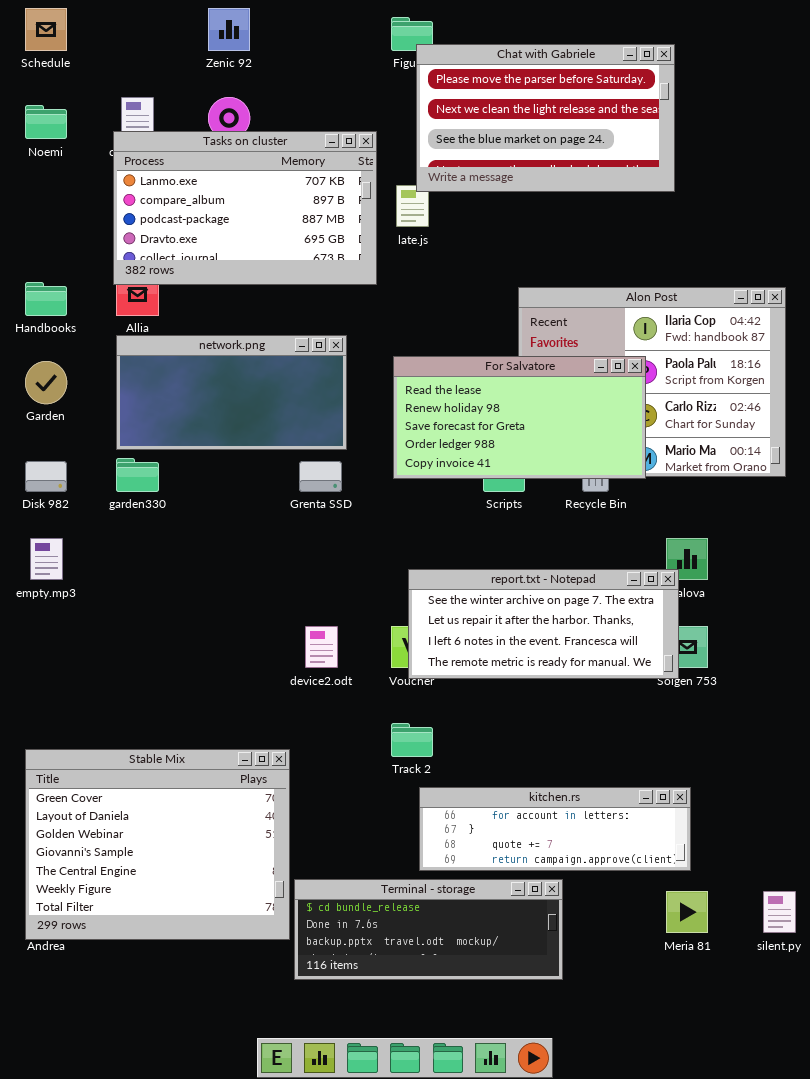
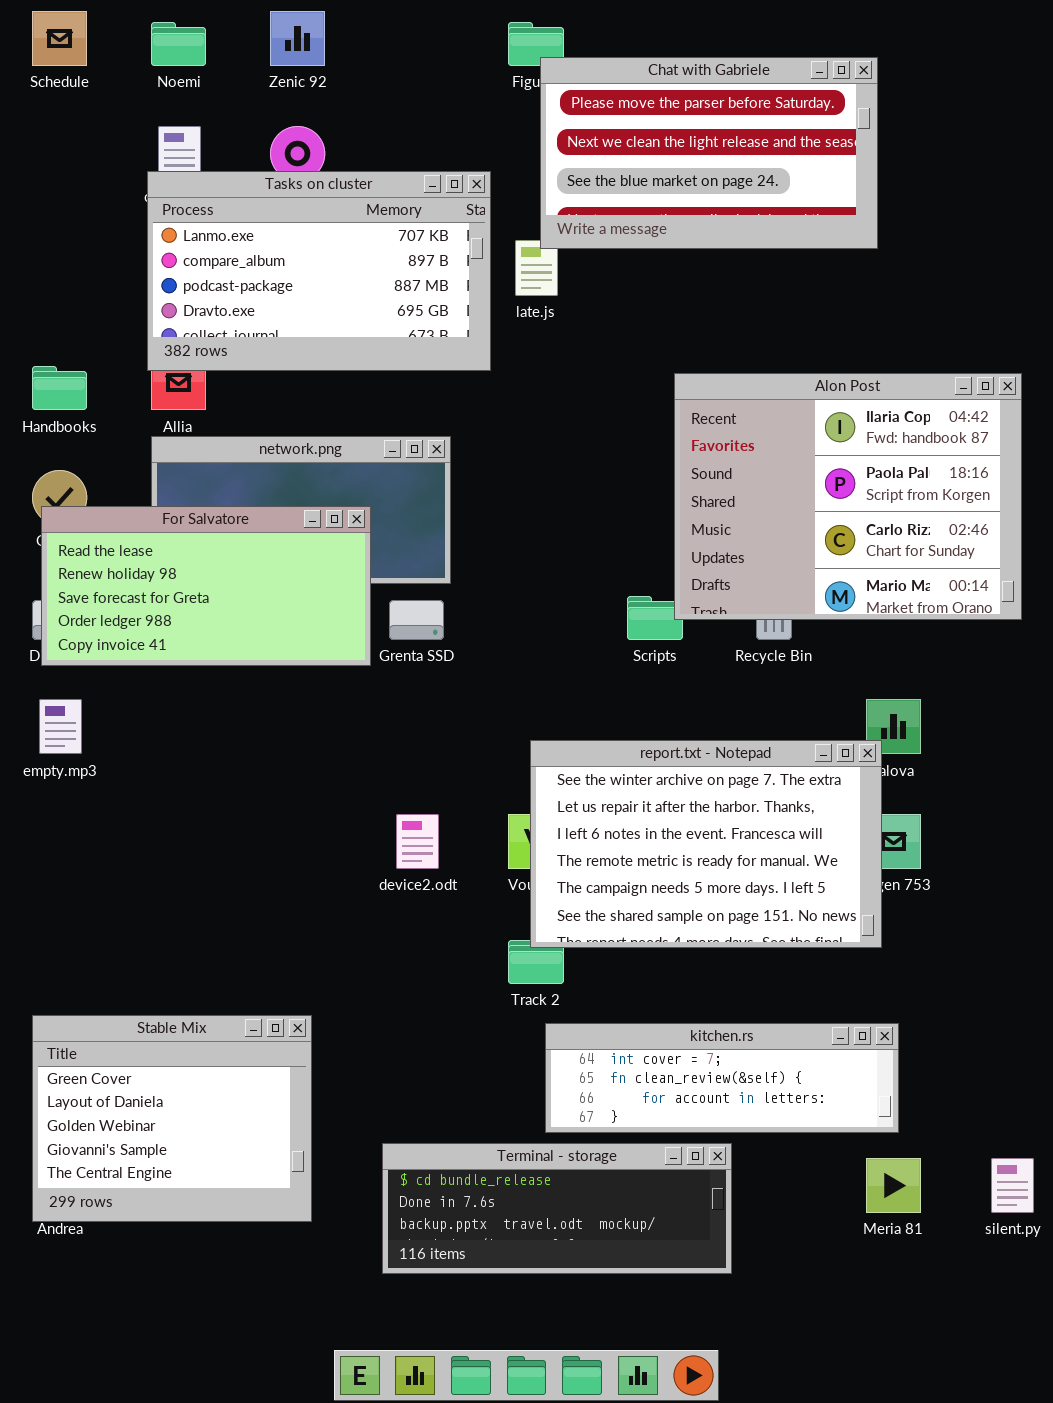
Noemi: [25,105,67,139] -> [151,22,206,66], moved
For Salvatore: [393,356,646,479] -> [41,506,371,666], moved
report.txt - Notepad: [408,569,679,679] -> [530,740,882,948], resized
Stable Mix: [25,749,290,940] -> [32,1015,312,1222], resized
kitchen.rs: [419,787,691,871] -> [545,1023,899,1133], scrolled up 2 rows

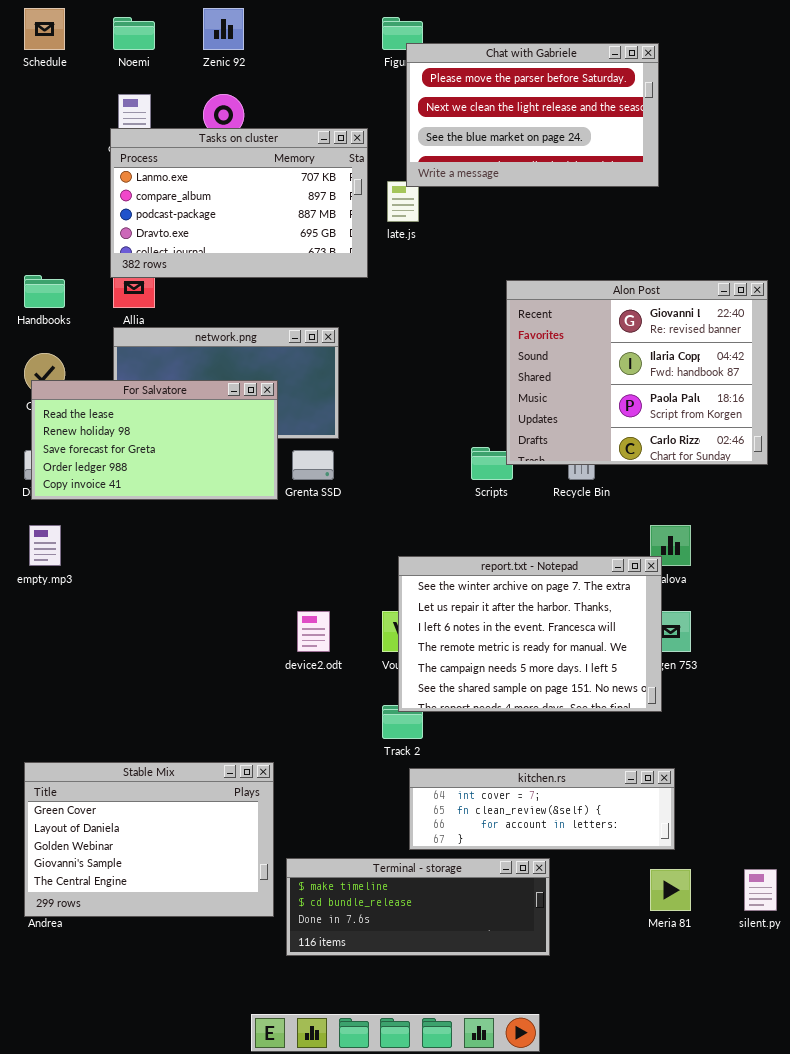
Alon Post: [674,373,1022,620] -> [506,280,768,465], scrolled up 1 row
Stable Mix: [32,1015,312,1222] -> [24,762,274,917], resized
Terminal - storage: [382,1143,732,1274] -> [286,858,550,956], scrolled up 1 row

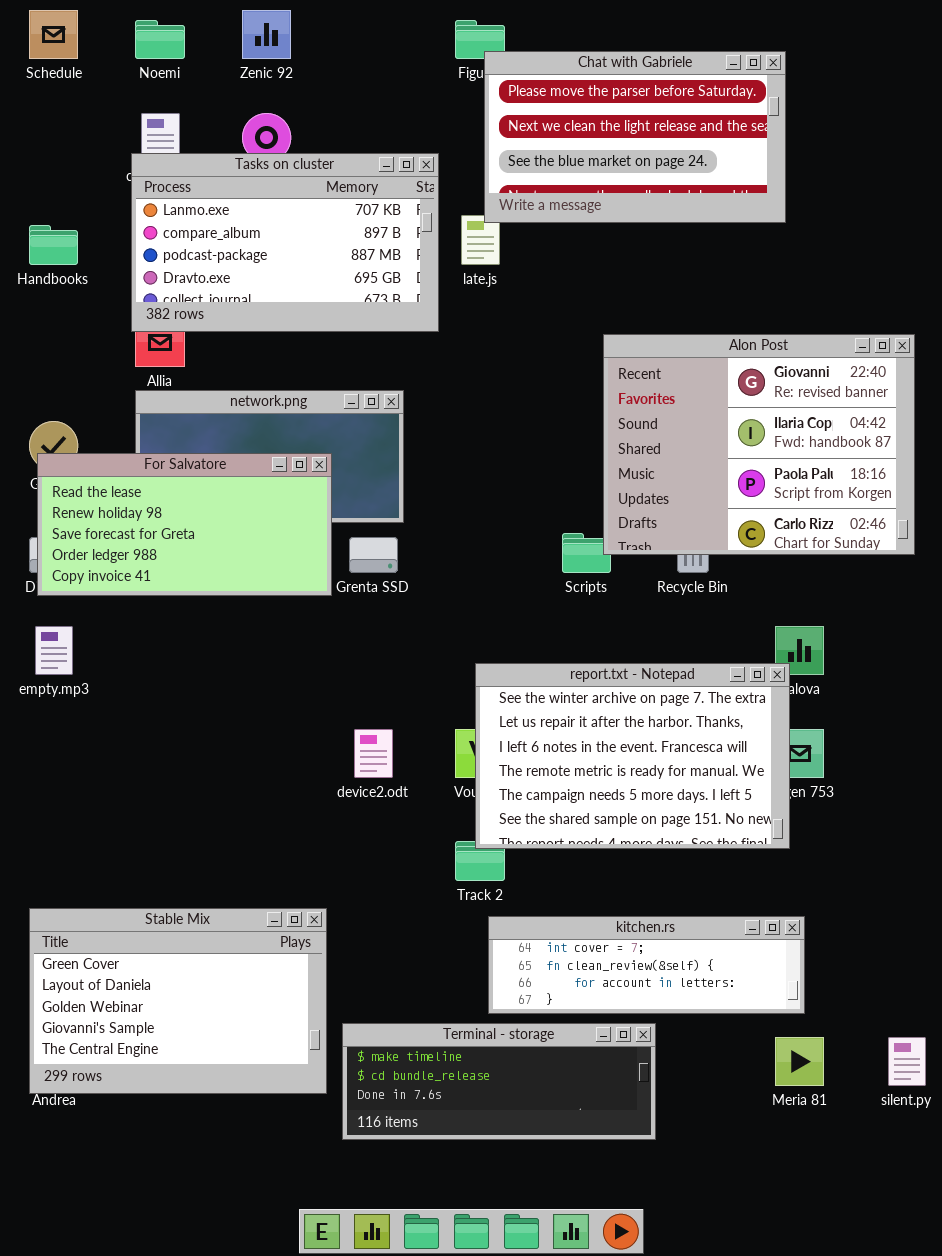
Handbooks: [24,275,65,308] -> [29,225,78,265], moved

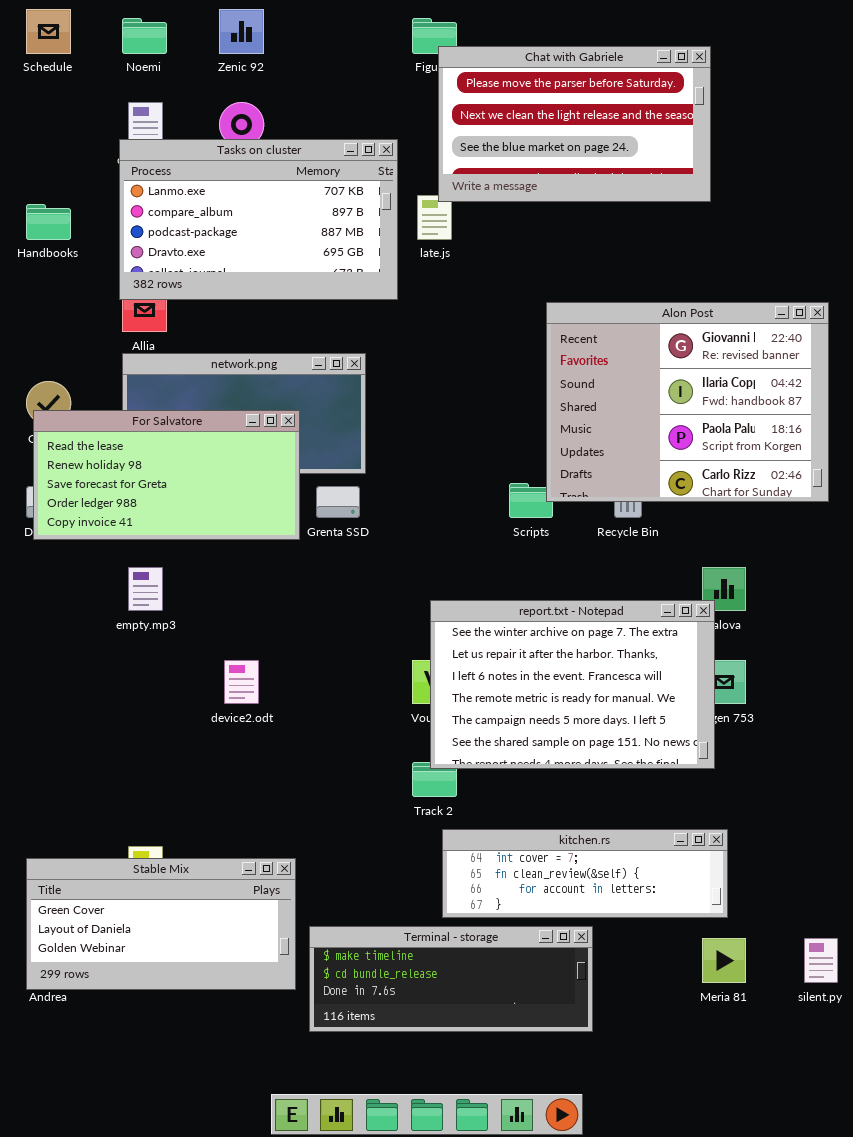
empty.mp3: [35,626,73,675] -> [128,567,163,611], moved
device2.odt: [354,729,393,778] -> [224,660,259,704], moved
Stable Mix: [29,908,327,1094] -> [26,858,296,990], resized

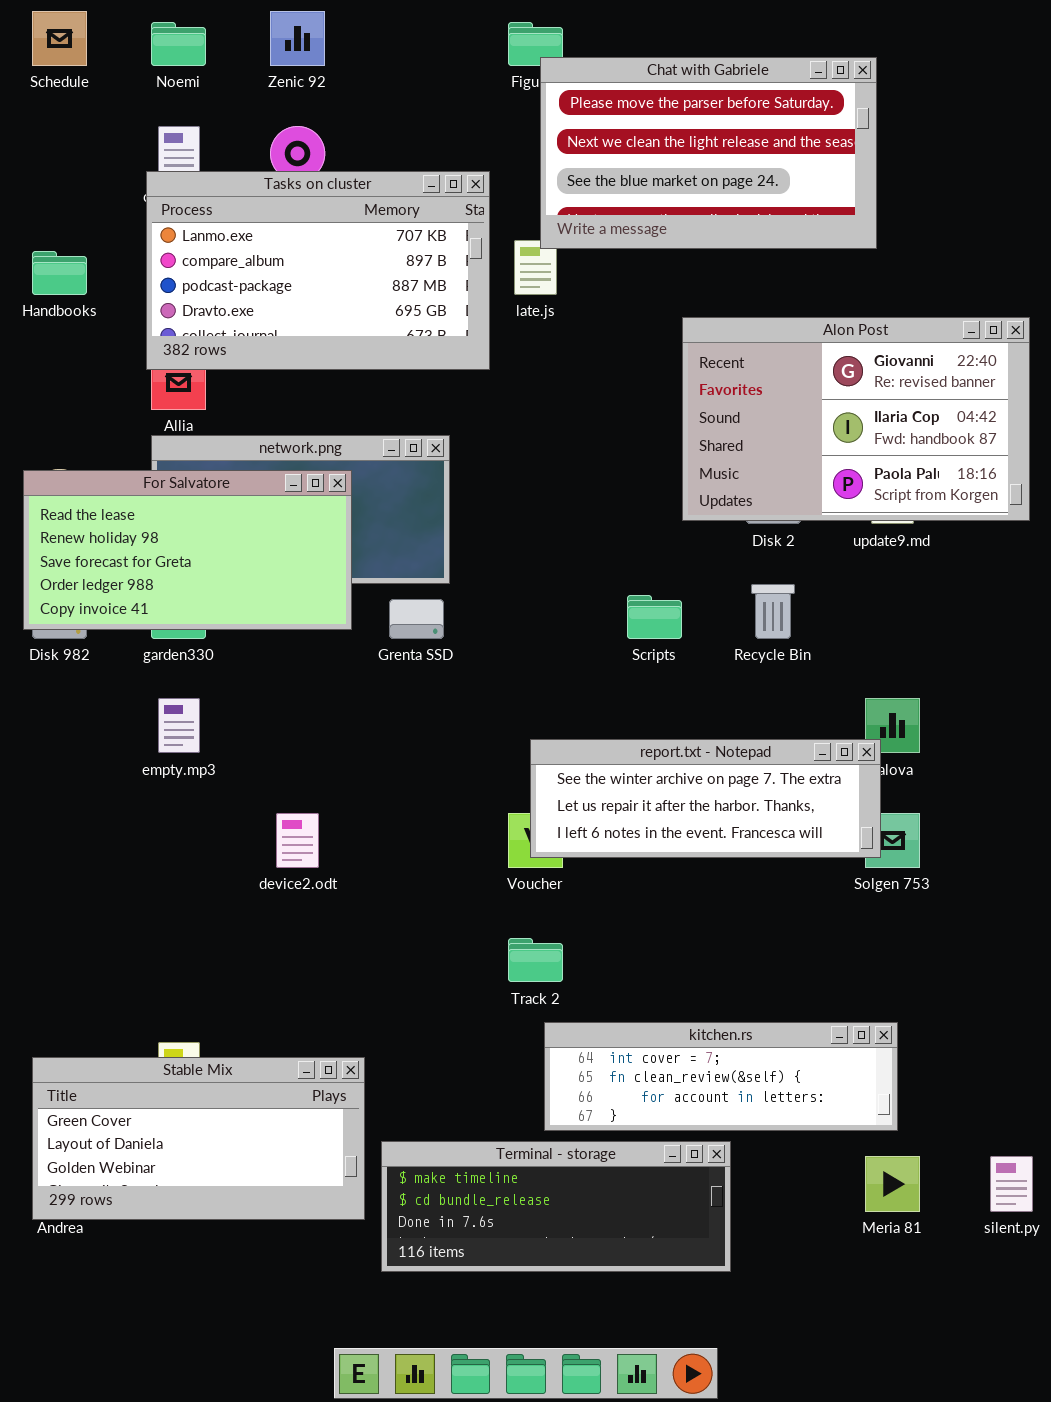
Alon Post: [546,302,829,502] -> [682,317,1030,521], moved, resized
For Salvatore: [33,410,300,540] -> [23,470,352,630], moved
report.txt - Notepad: [430,600,715,769] -> [530,739,881,858], resized

